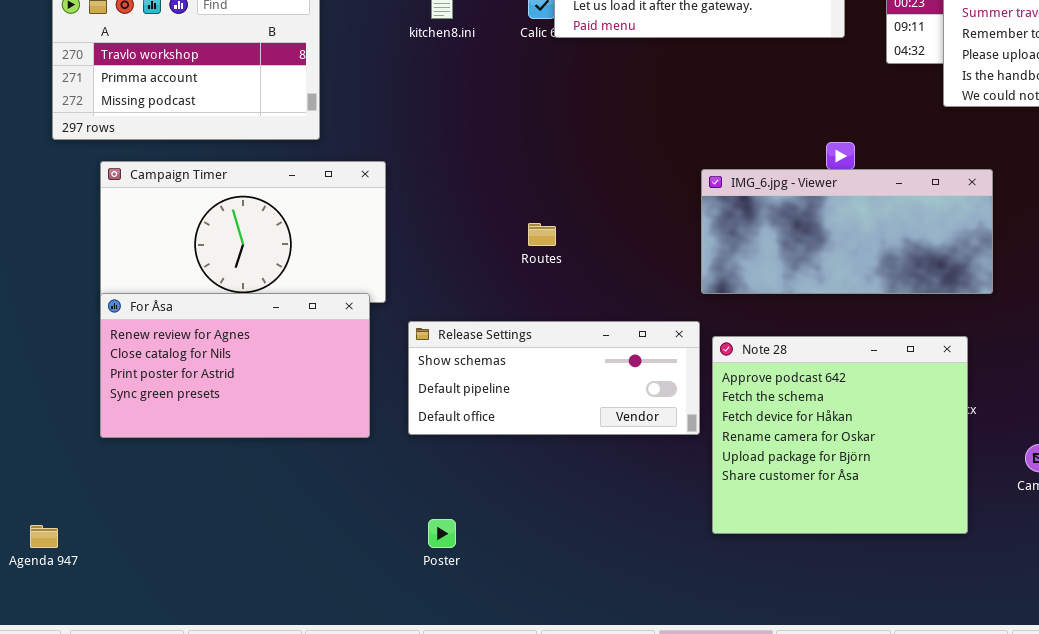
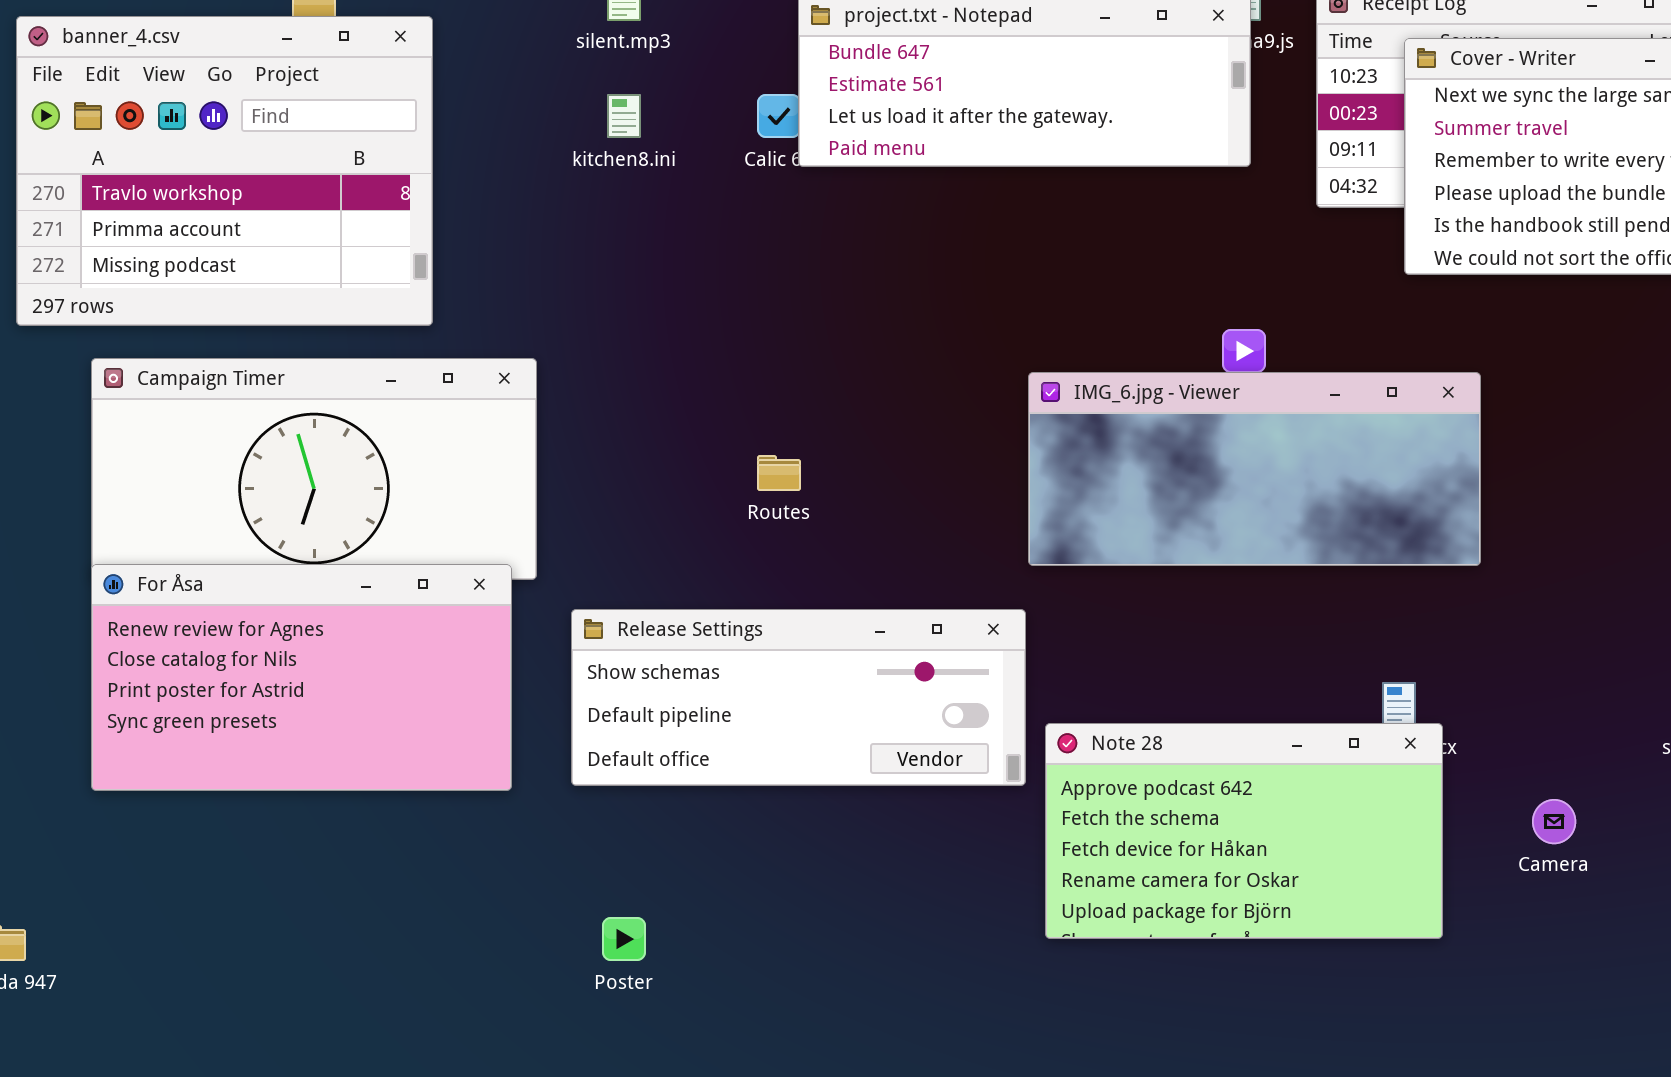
Note 28: [712,336,968,534] -> [1045,723,1443,939], resized

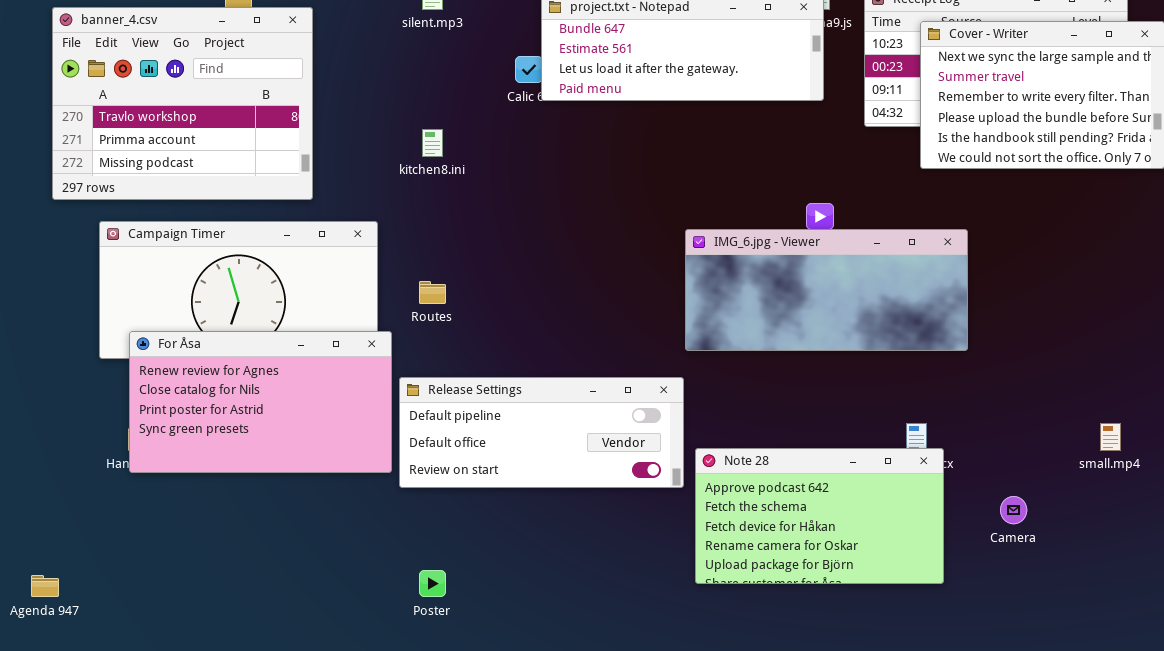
kitchen8.ini: [607,94,641,138] -> [422,129,443,157], moved
Routes: [757,455,801,491] -> [419,281,446,304], moved
For Åsa: [91,564,512,791] -> [129,331,392,473], moved
Release Settings: [571,609,1026,786] -> [399,377,684,488], scrolled down 1 row

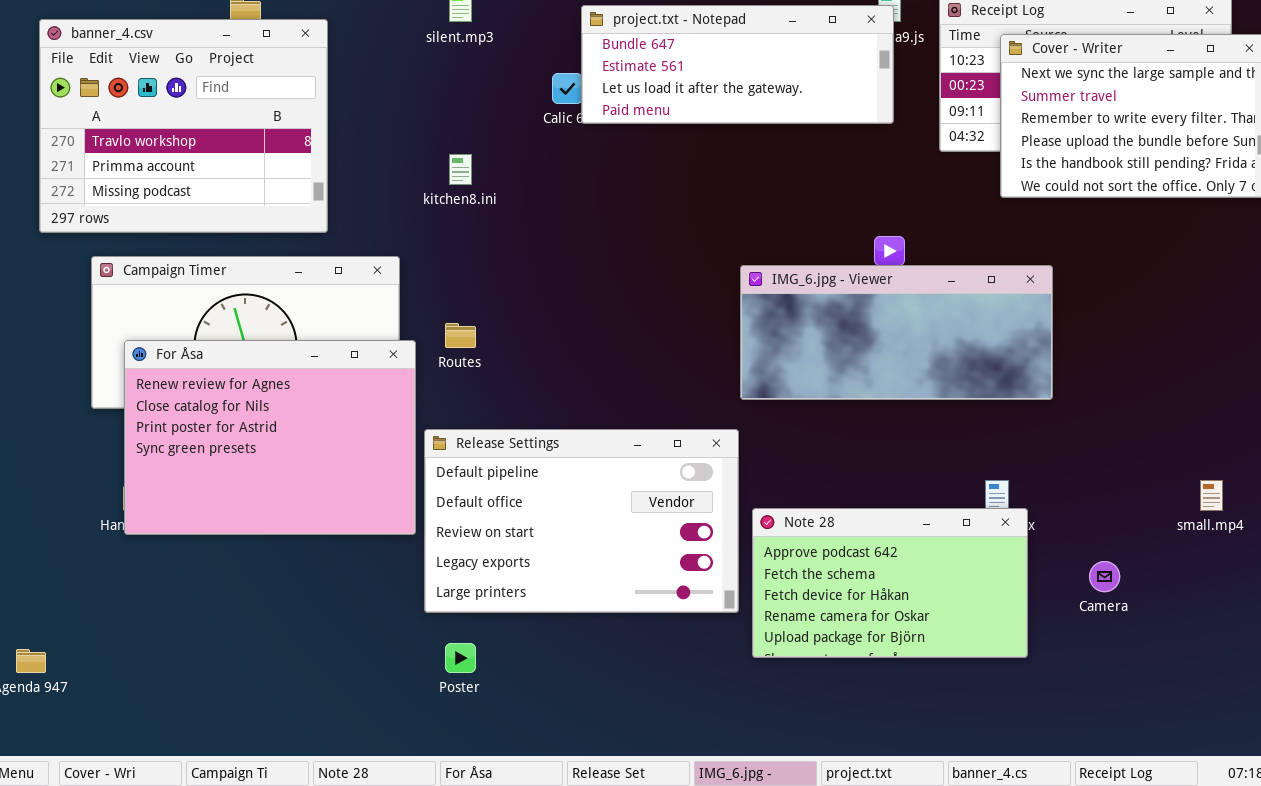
For Åsa: [129,331,392,473] -> [124,340,416,535], resized
Release Settings: [399,377,684,488] -> [424,429,739,613], resized

